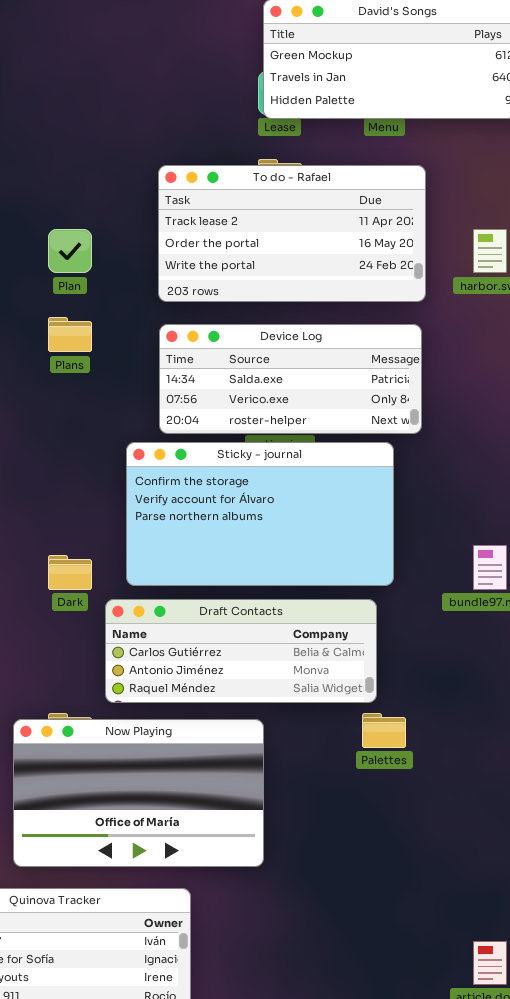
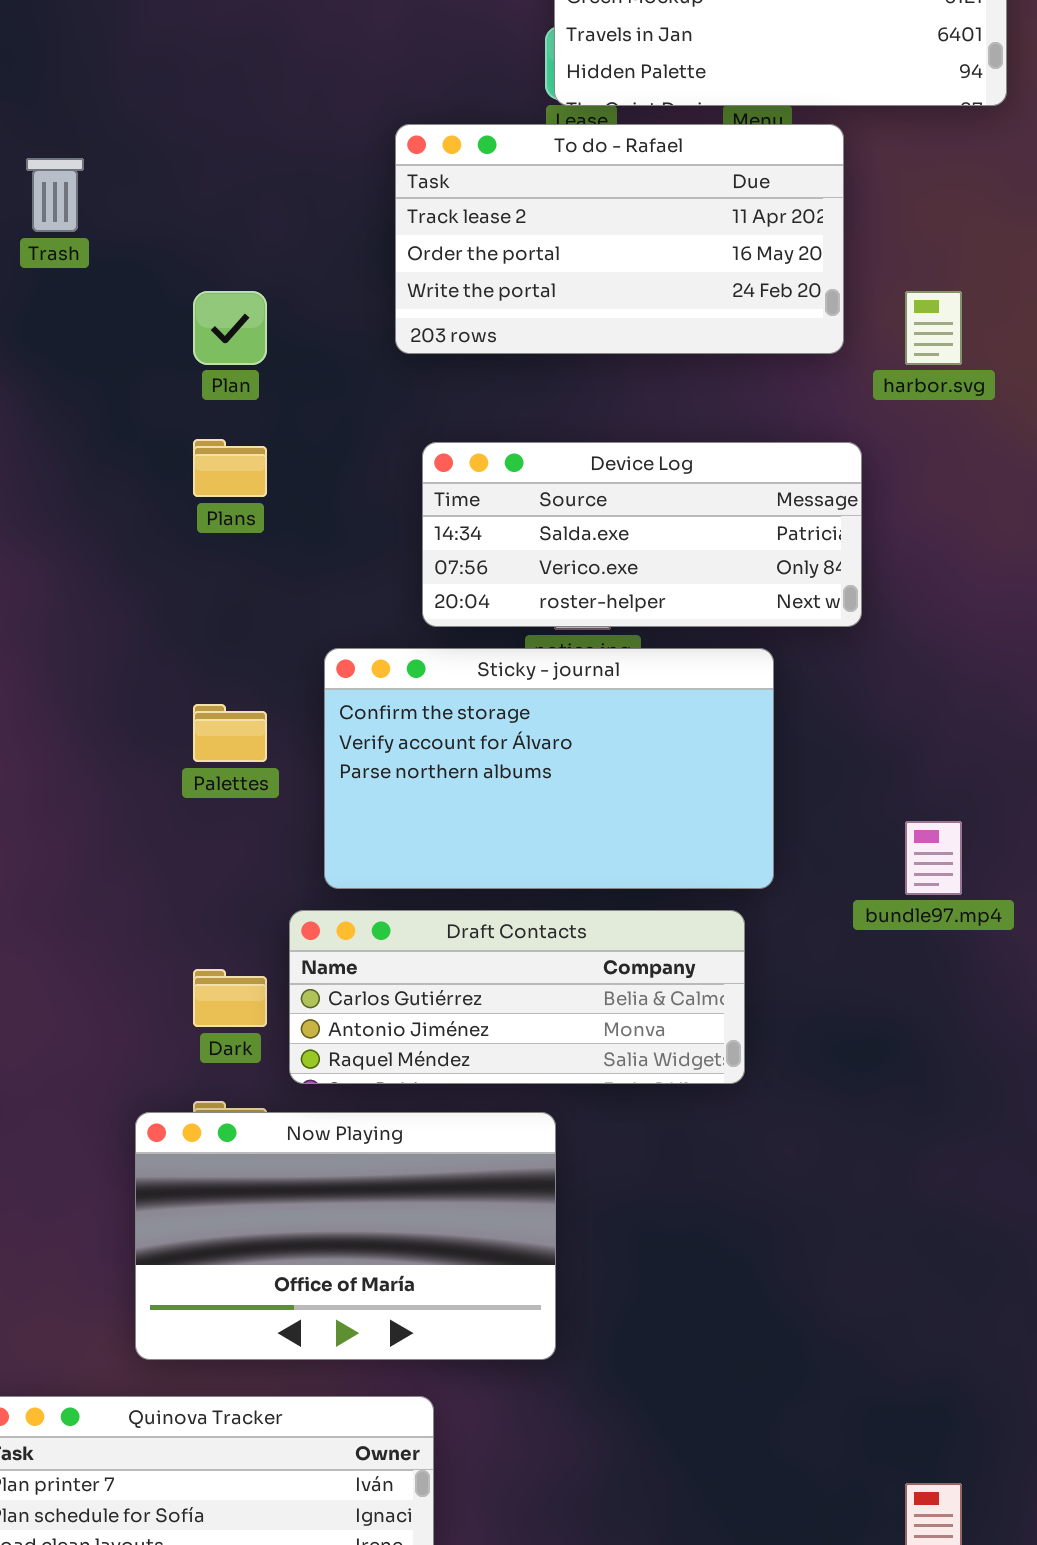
To do - Rafael: [158,165,426,302] -> [395,124,844,354], moved
Device Log: [159,324,422,434] -> [422,442,862,627], moved
Dark: [48,555,92,590] -> [193,969,267,1027], moved
Palettes: [362,713,406,748] -> [193,704,267,762], moved

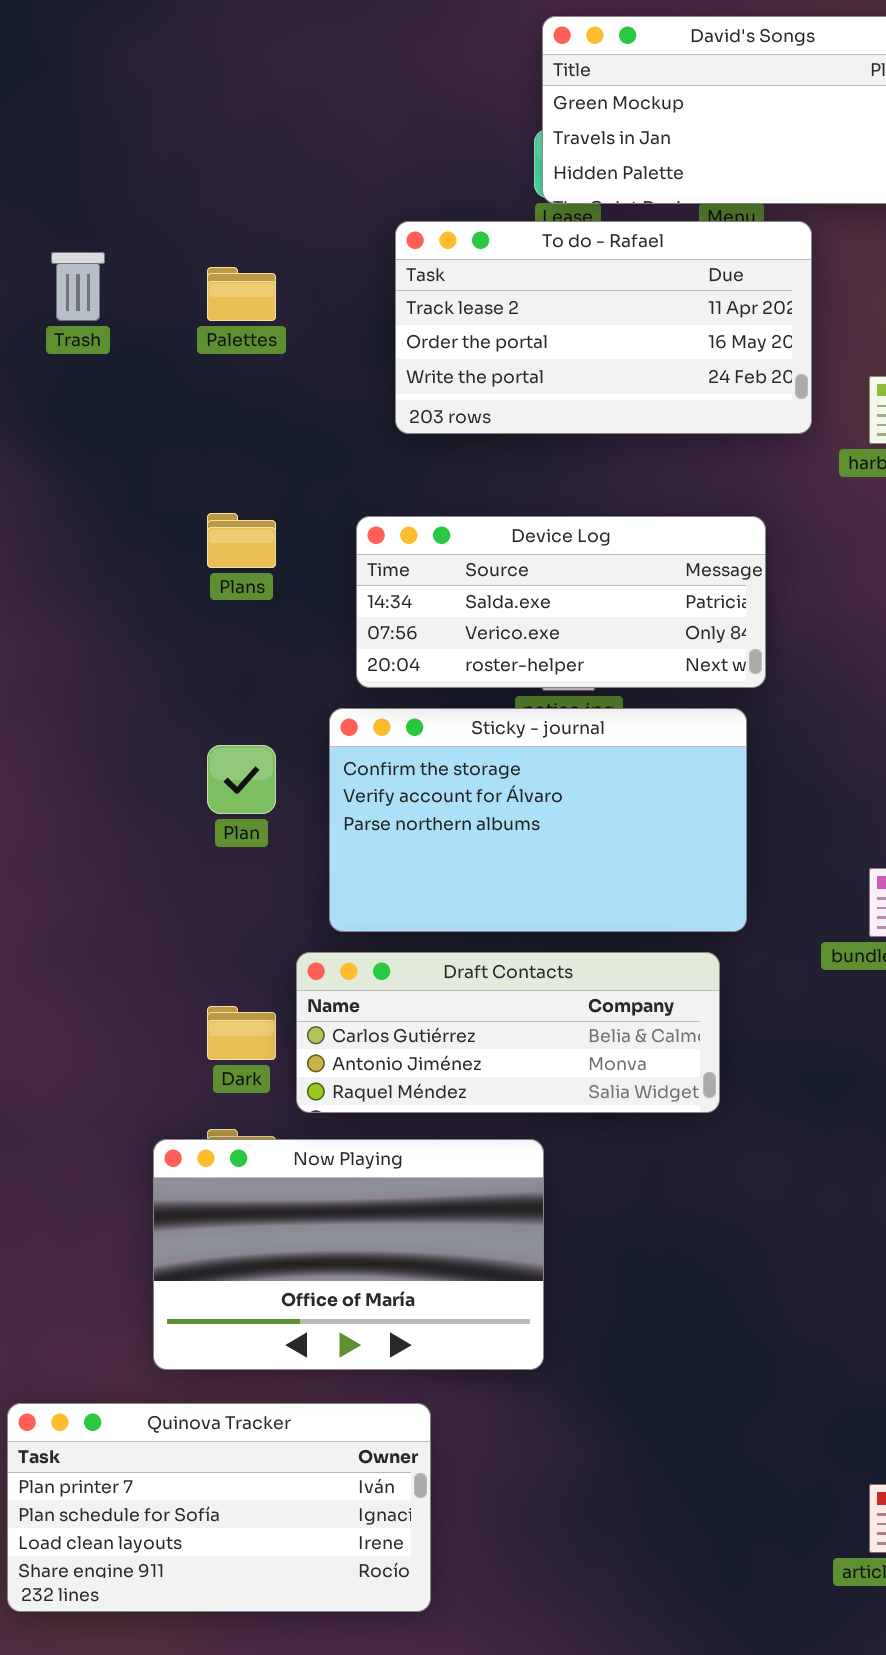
Plan: [193,291,267,365] -> [207,745,276,814], moved
Device Log: [422,442,862,627] -> [356,516,766,688], moved
Palettes: [193,704,267,762] -> [207,267,276,321], moved

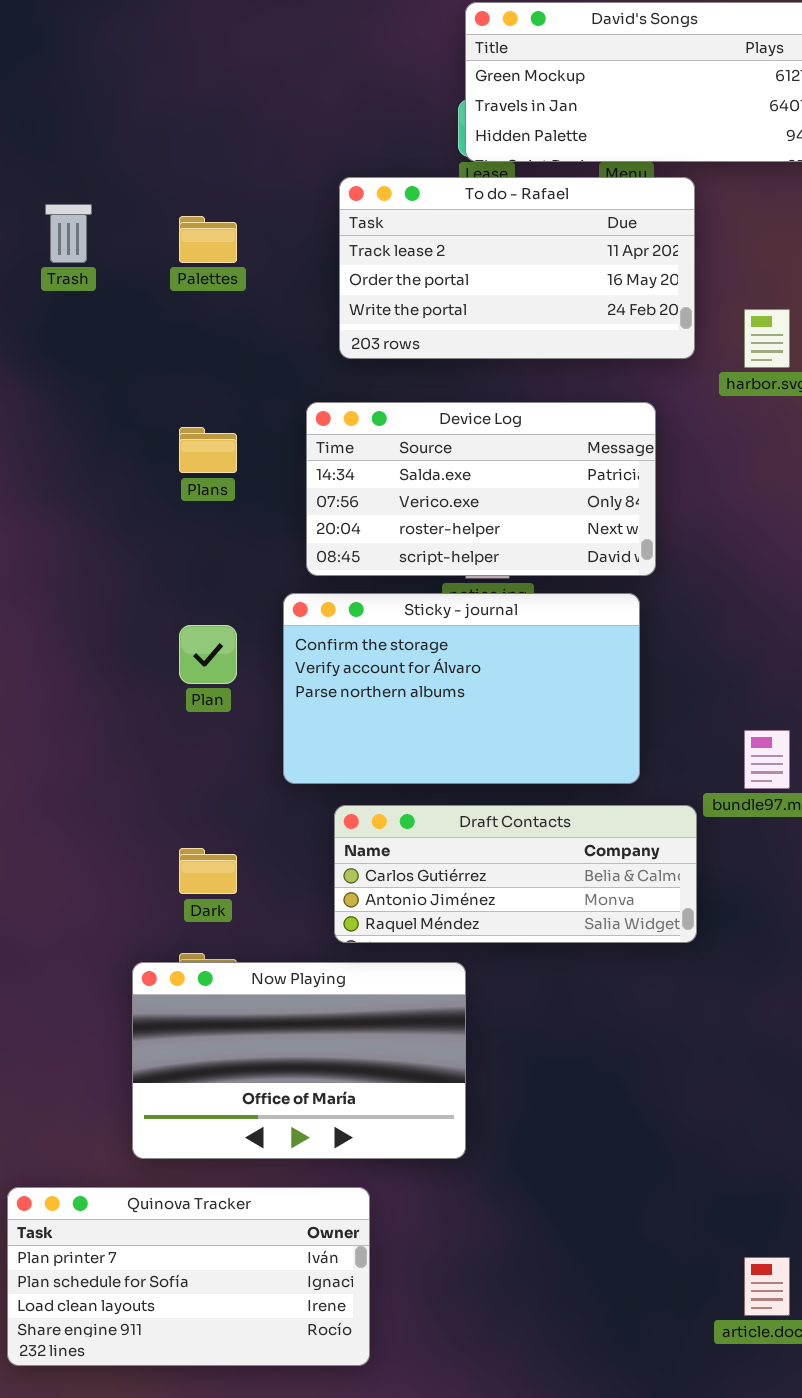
Device Log: [356,516,766,688] -> [306,402,656,576], resized
Draft Contacts: [296,952,720,1113] -> [334,805,697,943], moved

